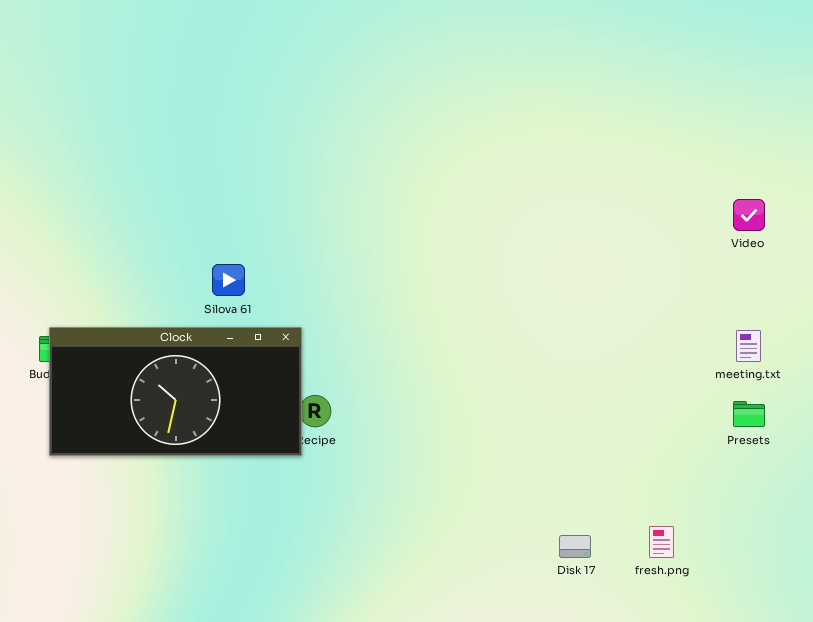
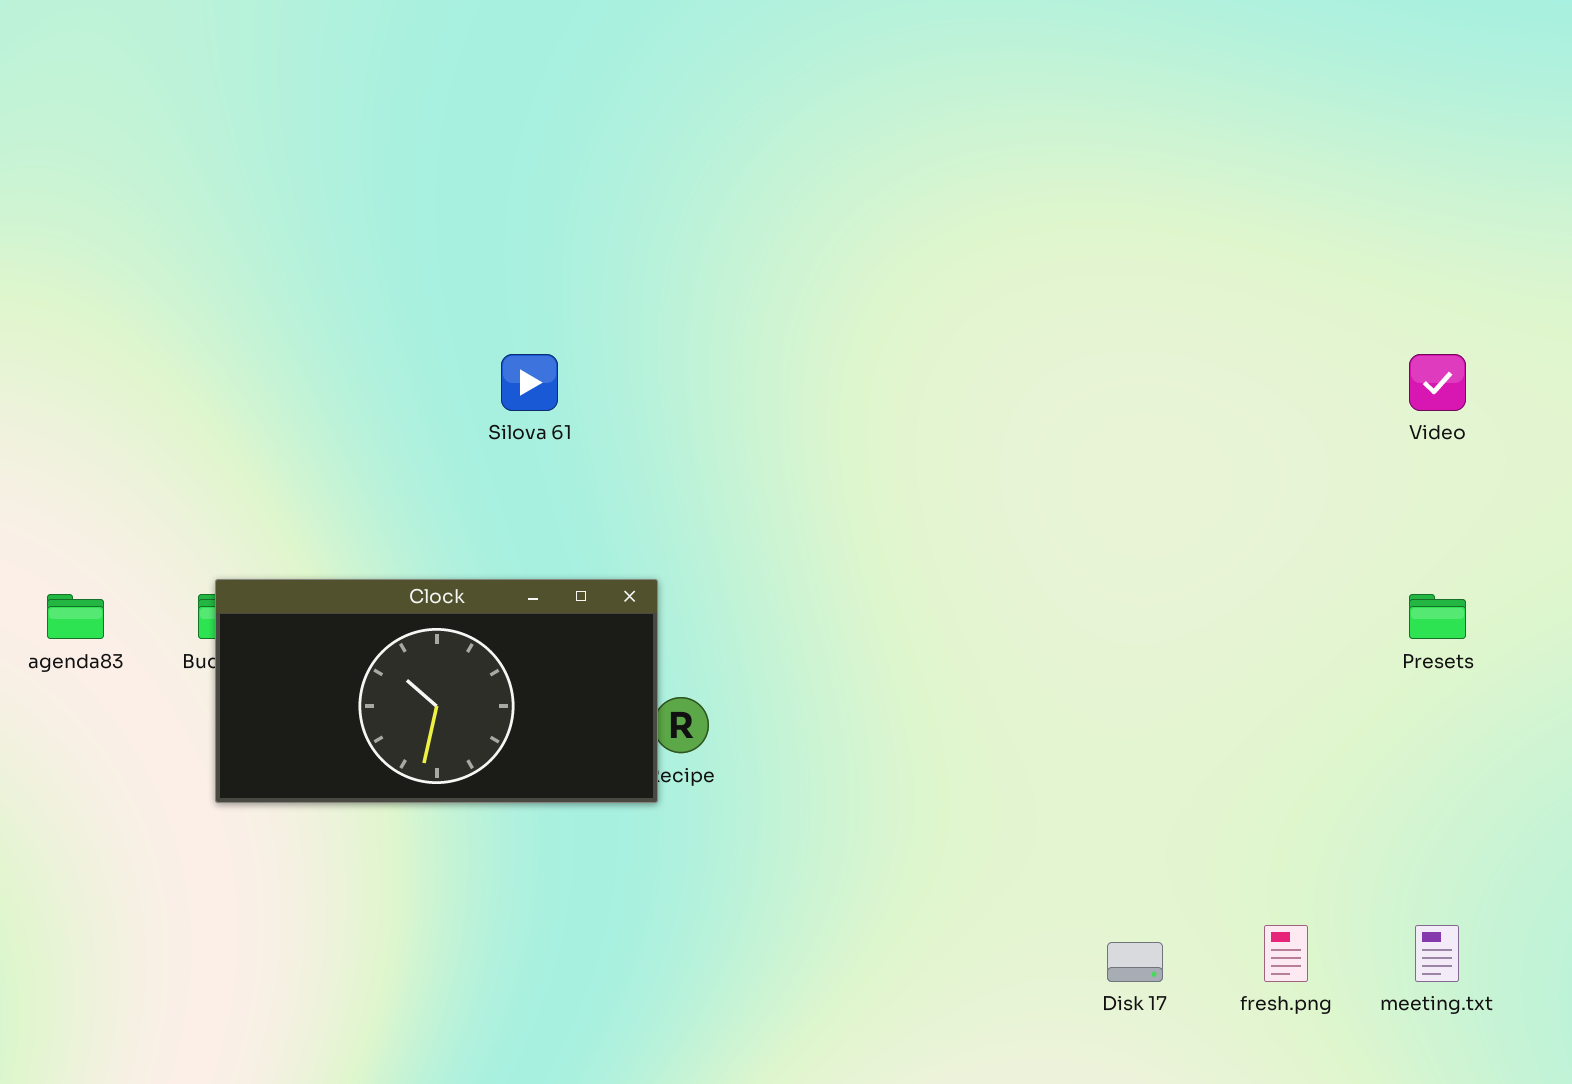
Silova 61: [212,264,245,296] -> [501,354,558,411], moved
meeting.txt: [736,330,761,362] -> [1415,925,1459,982], moved
Presets: [733,401,765,427] -> [1409,594,1466,639], moved

